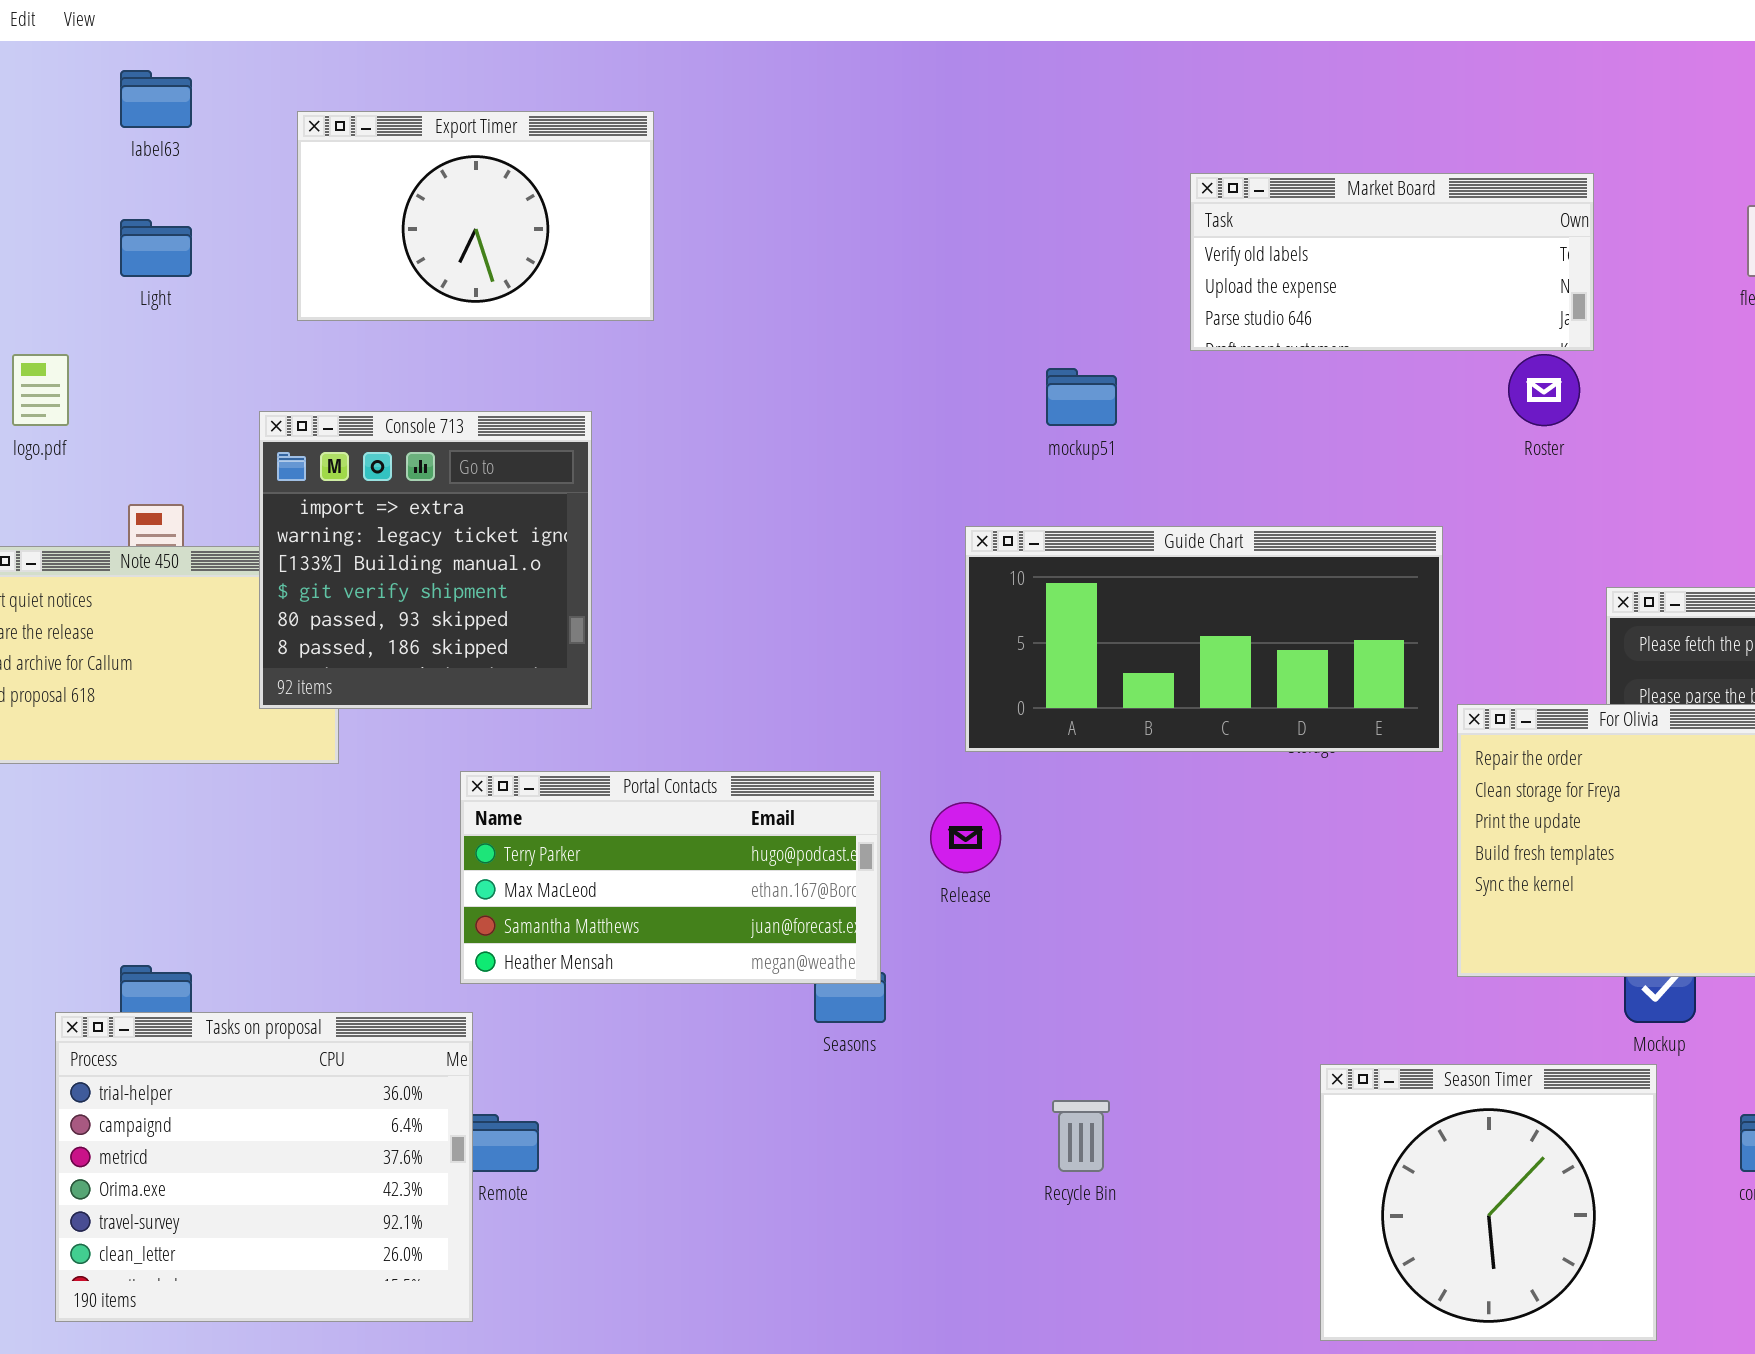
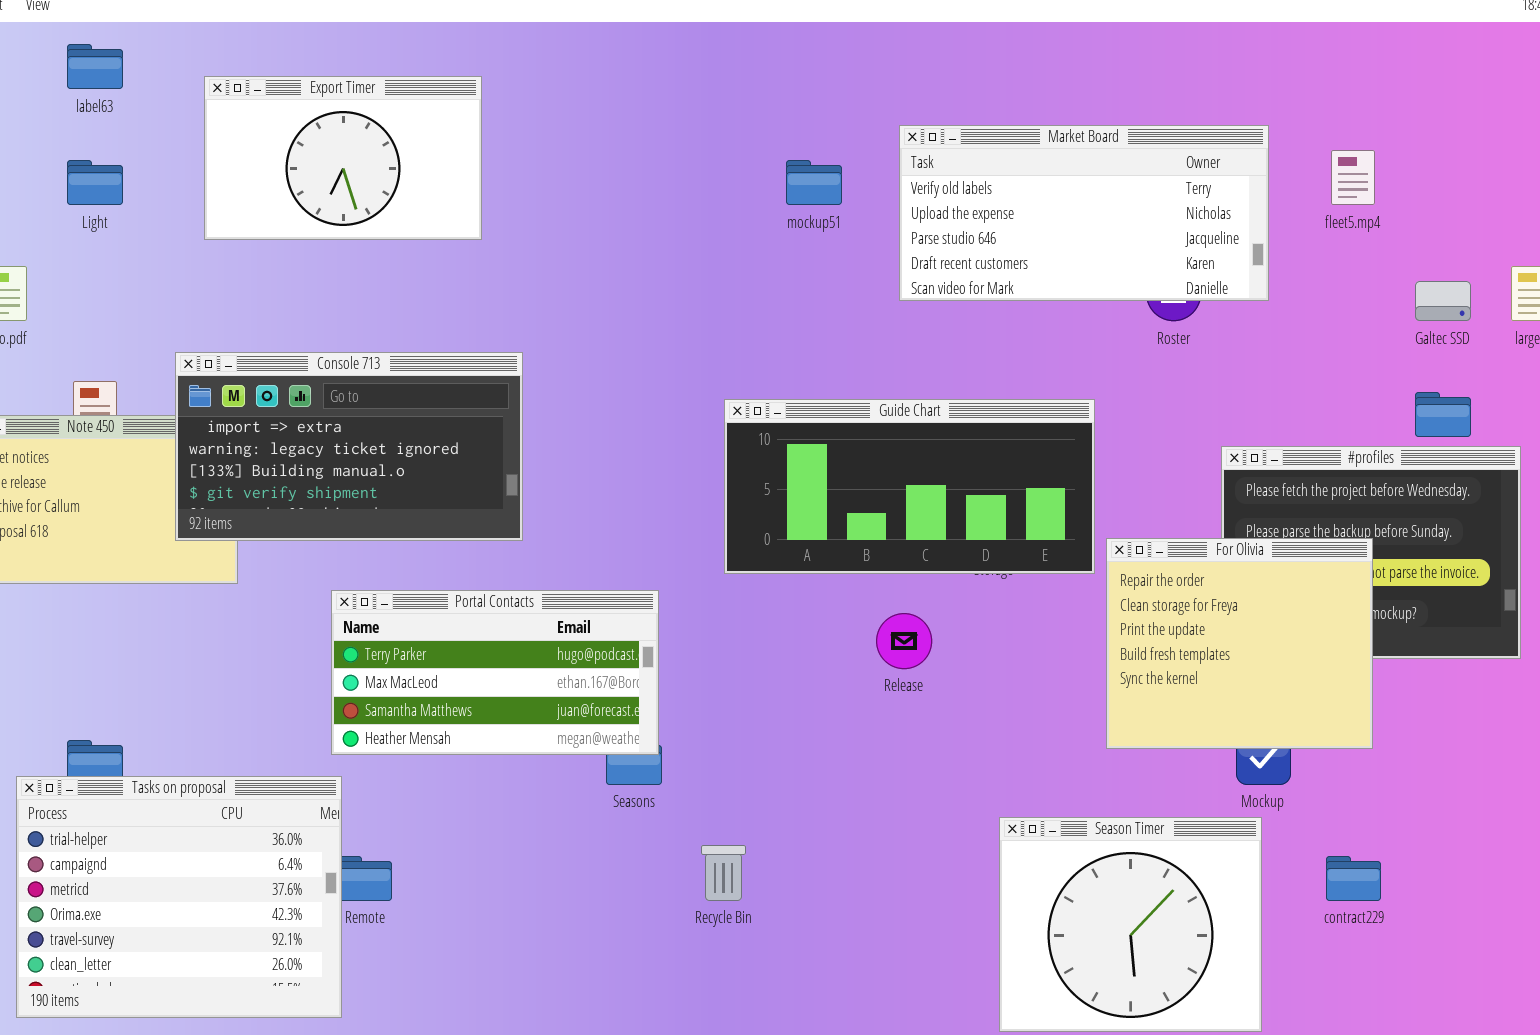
Market Board: [1190,173,1594,351] -> [899,125,1269,301], resized
mockup51: [1046,368,1117,426] -> [786,160,842,205], moved
Console 713: [259,411,592,709] -> [175,352,523,541], resized
Release: [930,802,1001,873] -> [876,613,932,669], moved
Recycle Bin: [1052,1100,1110,1172] -> [701,845,746,901], moved

